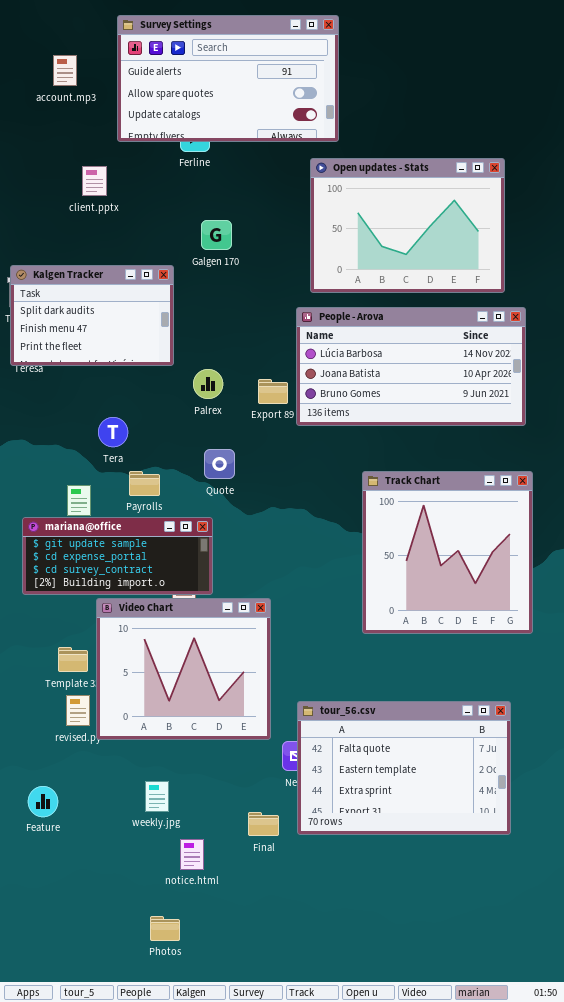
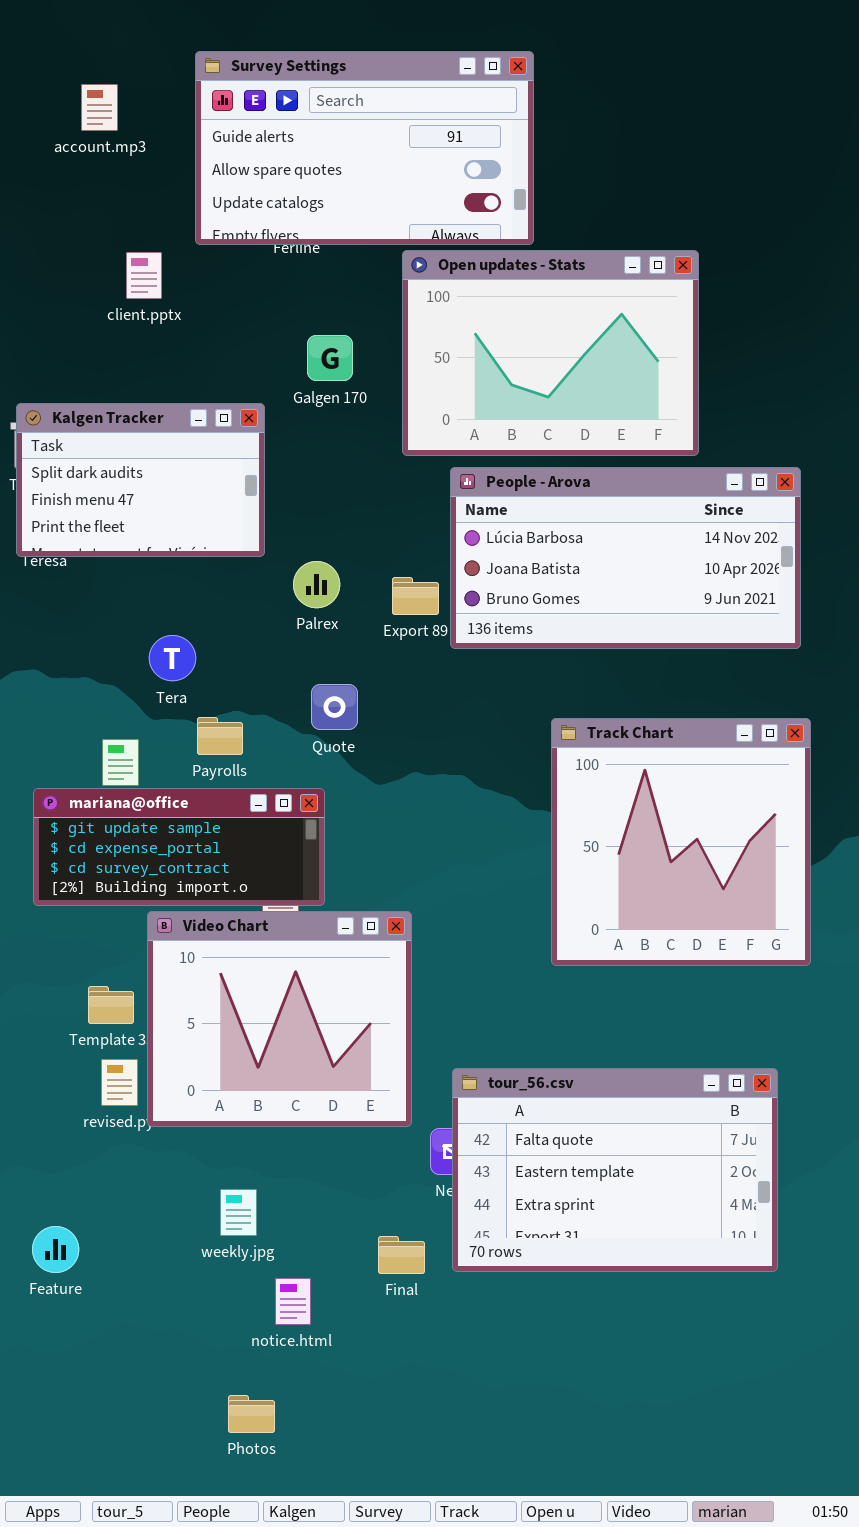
Survey Settings: [117,15,339,142] -> [195,51,534,245], moved
Open updates - Stats: [310,158,505,293] -> [402,250,699,456], moved
Feature: [28,786,58,817] -> [32,1226,79,1273], moved

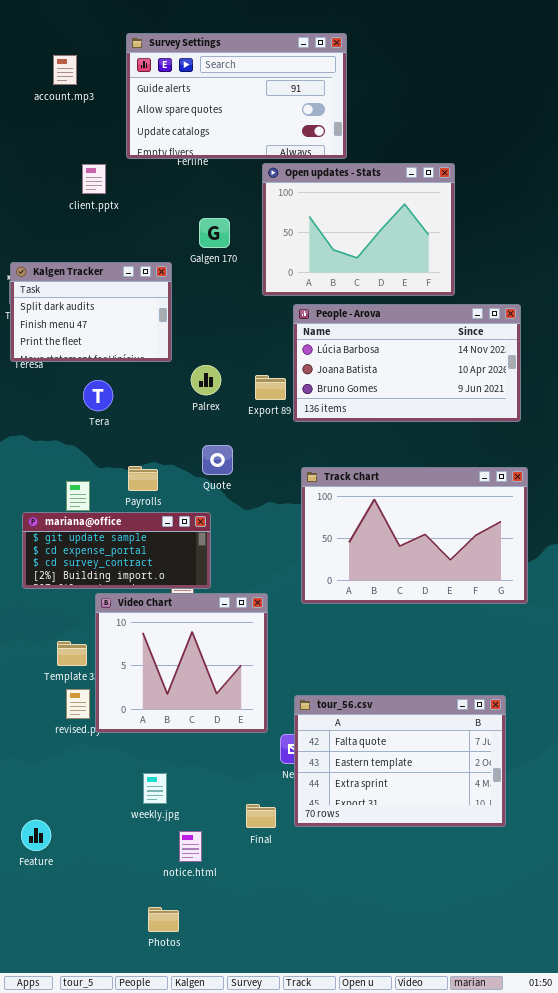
Tera: [149,635,196,681] -> [83,380,113,411], moved
Track Chart: [551,718,811,966] -> [301,467,528,604], resized
Feature: [32,1226,79,1273] -> [21,820,51,851], moved

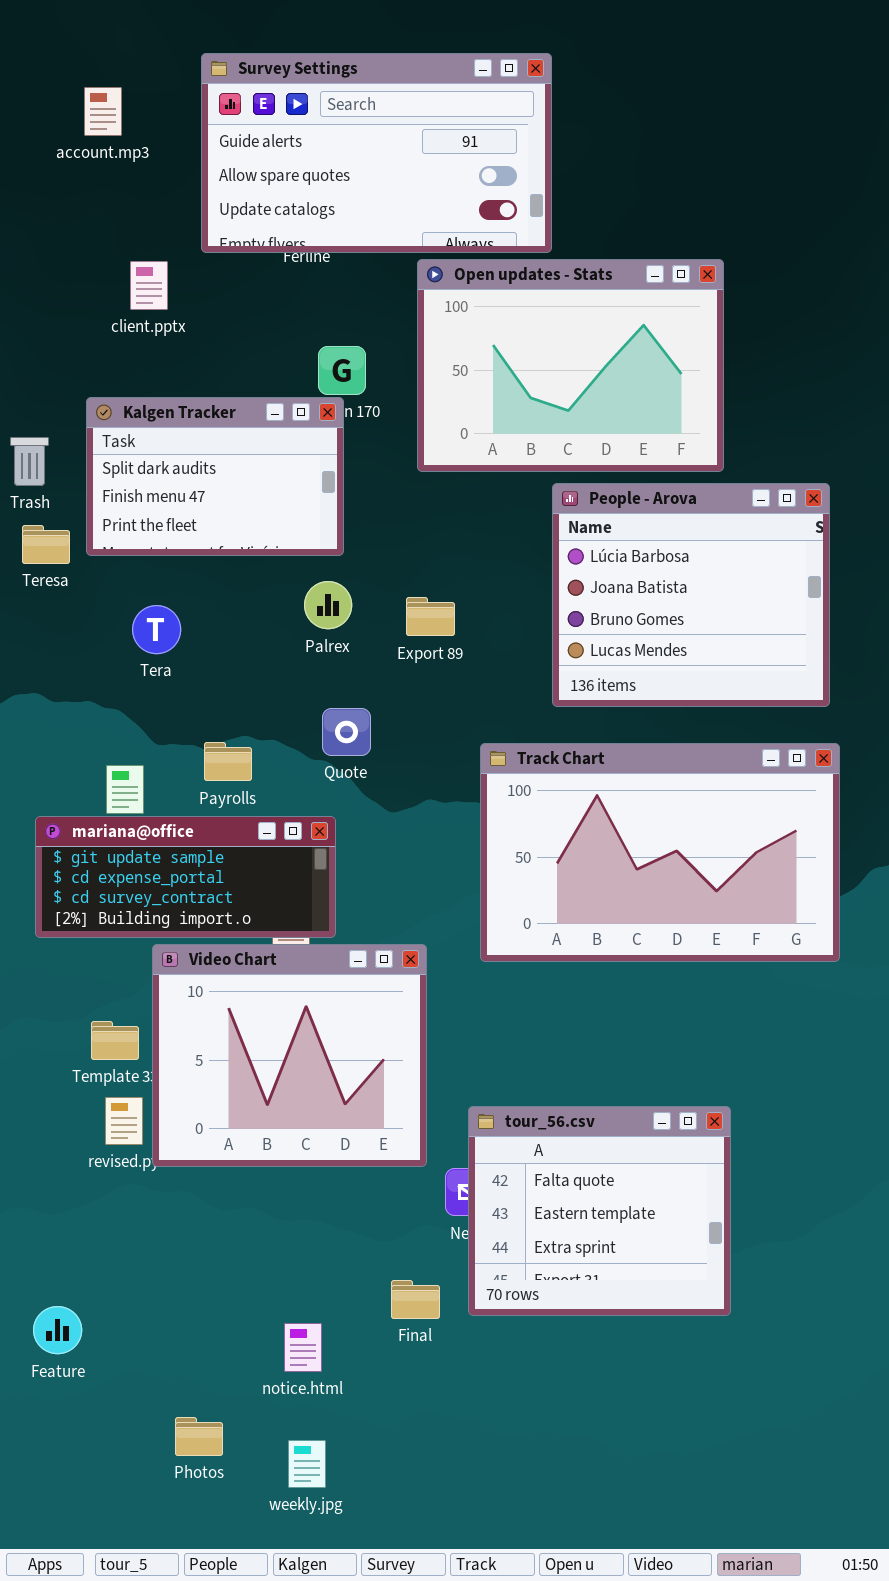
Kalgen Tracker: [10,262,172,362] -> [86,397,344,556], moved
People - Arova: [293,304,521,422] -> [552,483,830,707], resized
tour_56.csv: [294,695,506,827] -> [468,1106,731,1316], resized
weekly.jpg: [143,773,167,804] -> [288,1440,326,1488], moved
Photos: [148,907,179,932] -> [175,1417,223,1456], moved

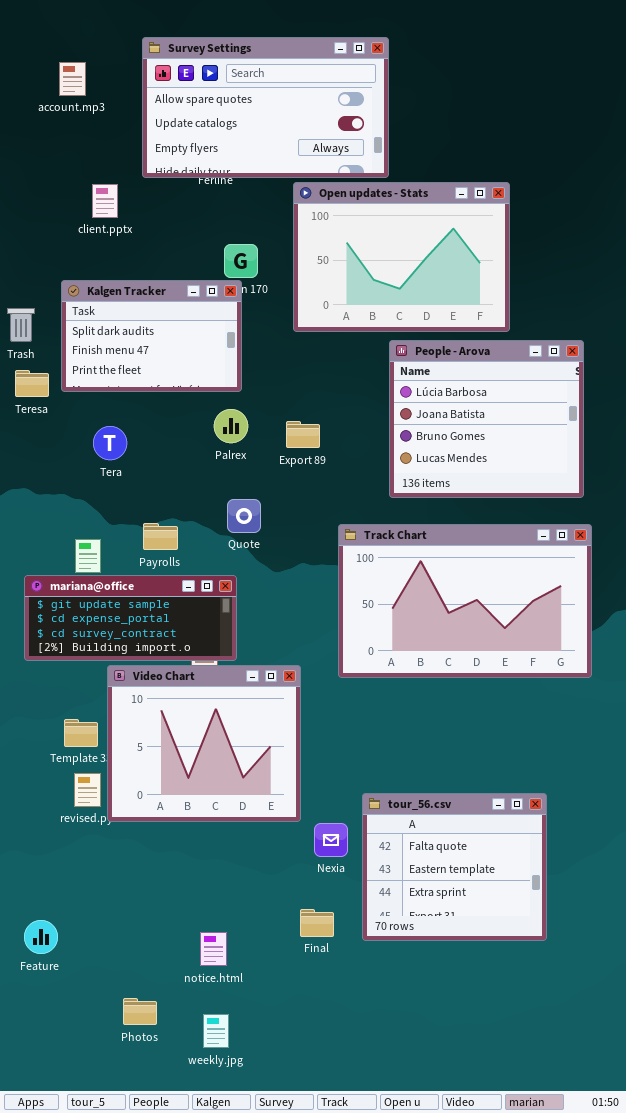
Survey Settings: [201,53,552,253] -> [142,37,389,178], scrolled down 1 row
tour_56.csv: [468,1106,731,1316] -> [362,793,547,941], moved
Final: [391,1280,440,1319] -> [300,909,334,937], moved

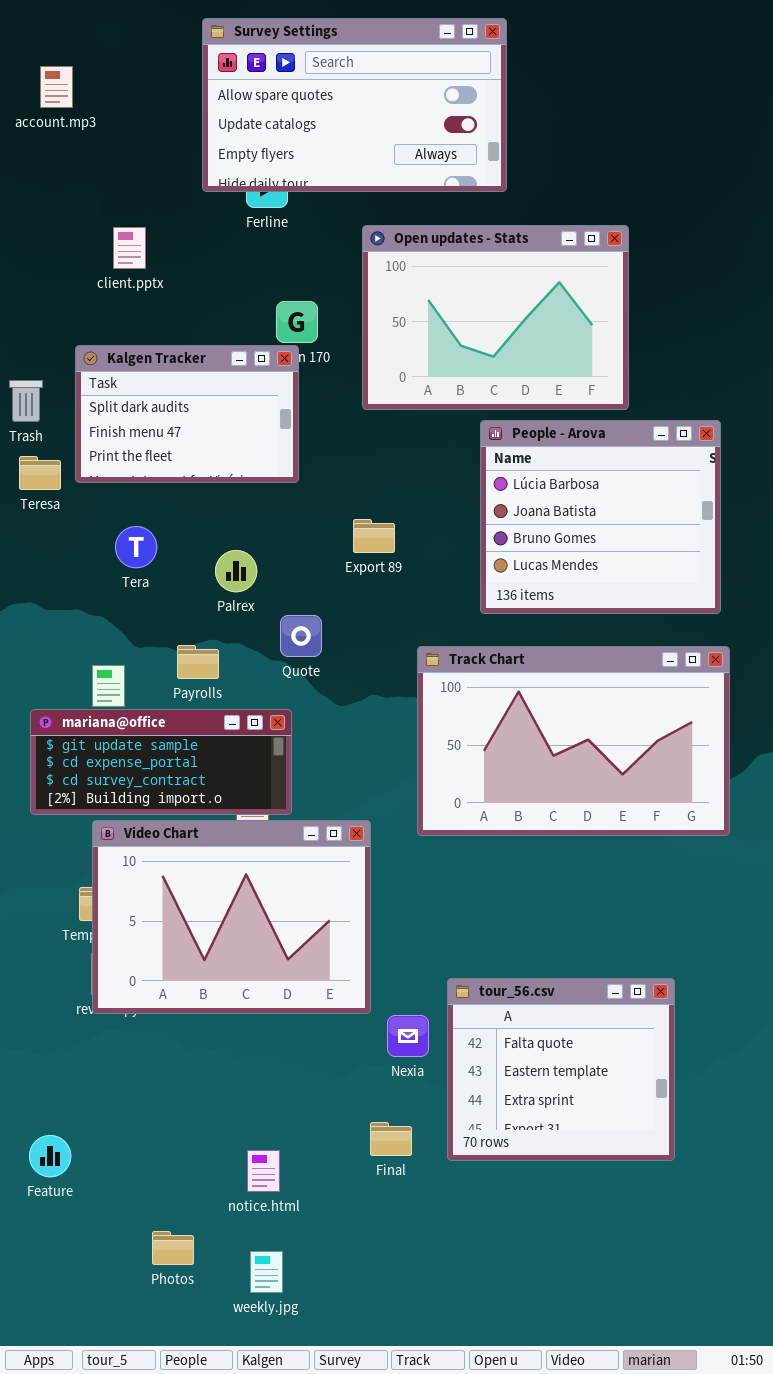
Survey Settings: [142,37,389,178] -> [202,18,507,192], moved
account.mp3: [59,62,86,96] -> [40,66,73,108], moved
Palrex: [214,409,248,443] -> [215,550,257,592], moved
Video Chart: [107,665,301,822] -> [92,820,371,1014], resized

